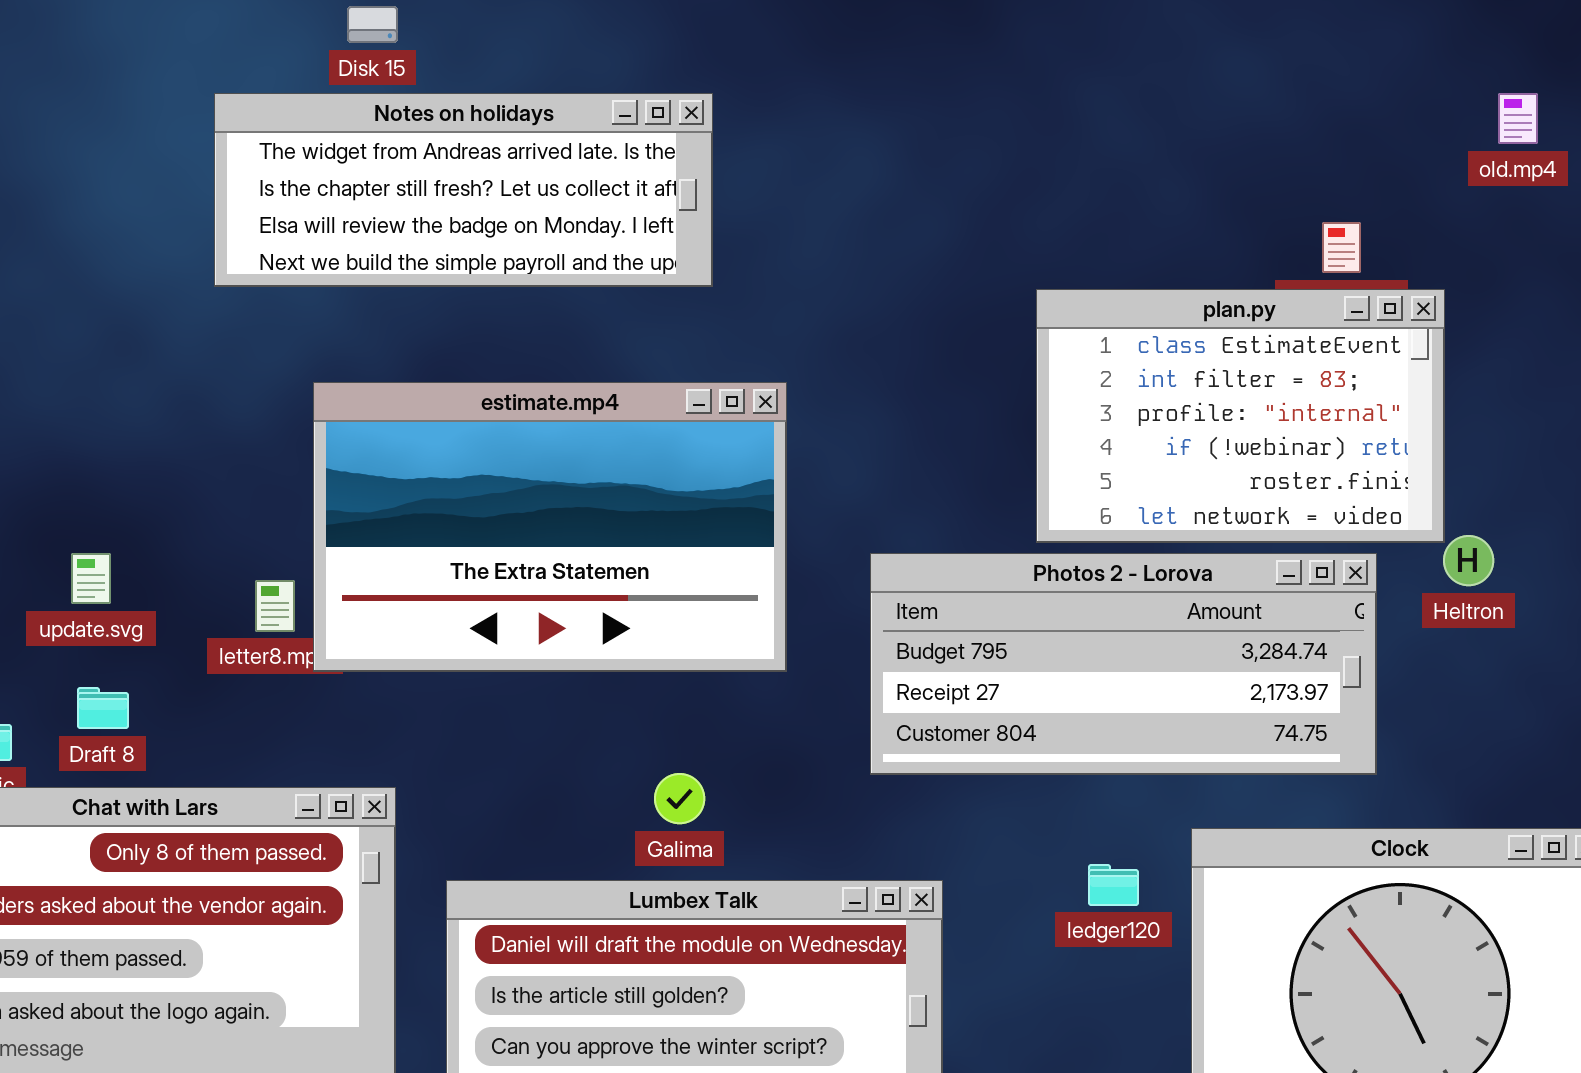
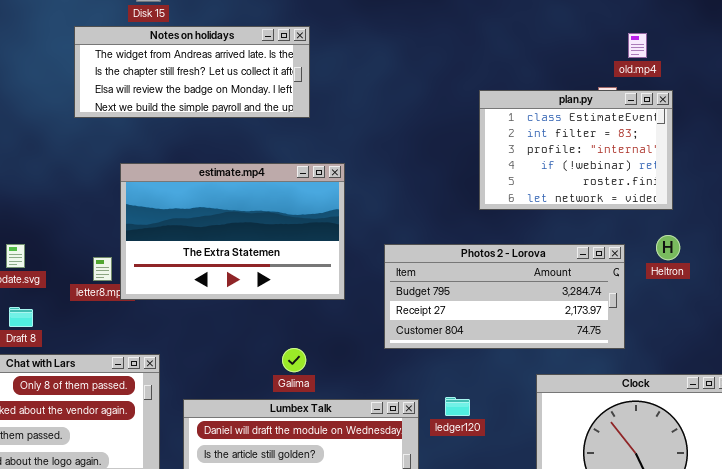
old.mp4: [1498,93,1538,144] -> [628,33,647,58], moved
plan.py: [1036,289,1445,543] -> [479,90,673,210], moved
ledger120: [1088,864,1139,906] -> [445,397,470,416], moved

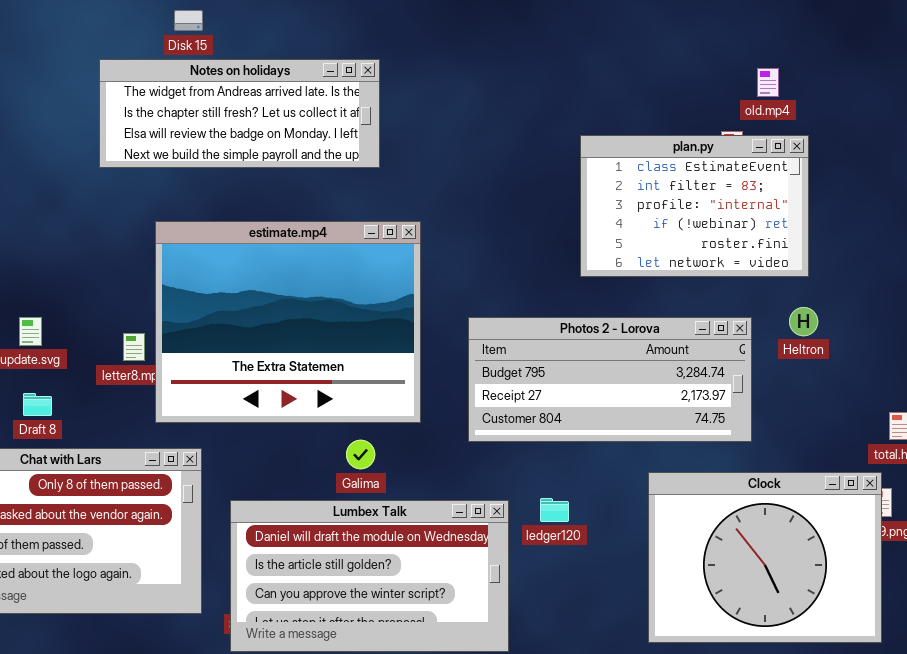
estimate.mp4: [120,163,345,300] -> [155,221,421,423], resized

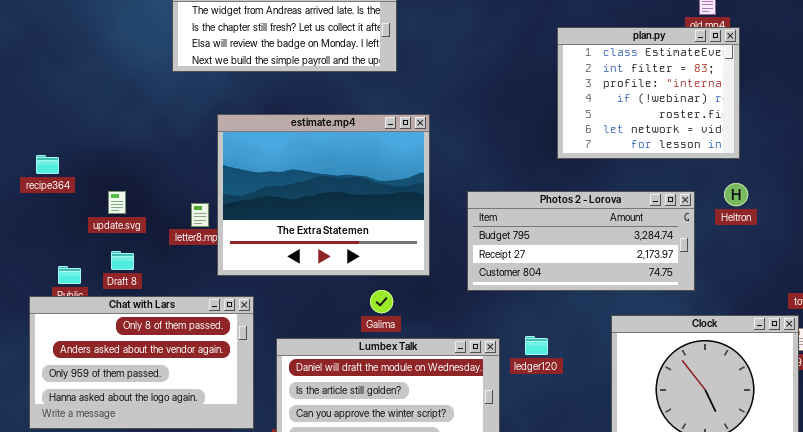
plan.py: [580,135,809,277] -> [557,27,740,159], resized

